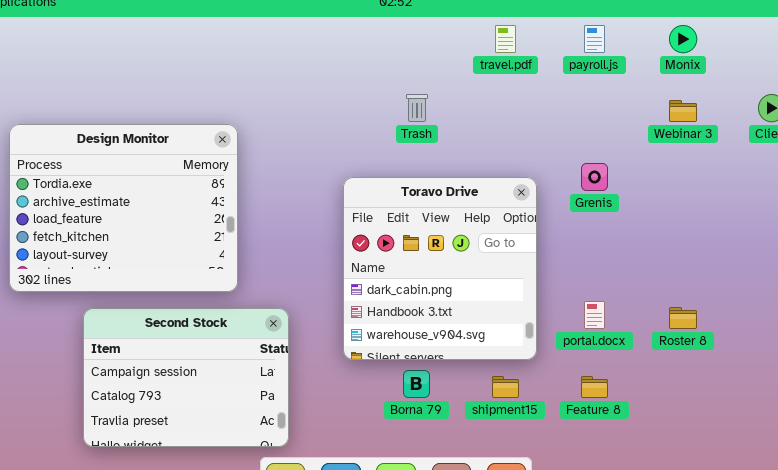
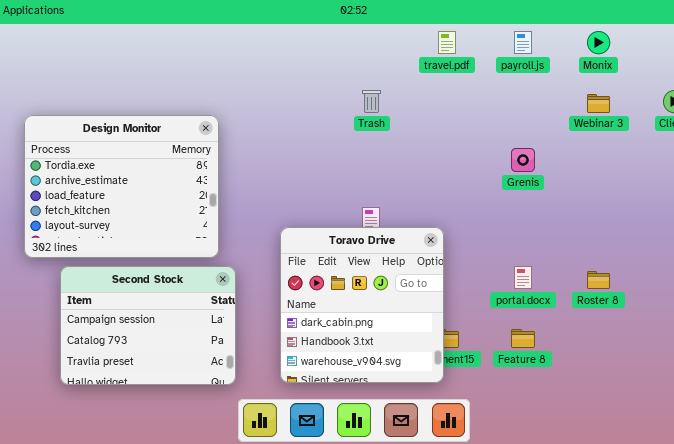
Toravo Drive: [343,177,537,360] -> [280,227,444,383], moved
Second Stock: [83,308,289,447] -> [60,266,236,385], moved

